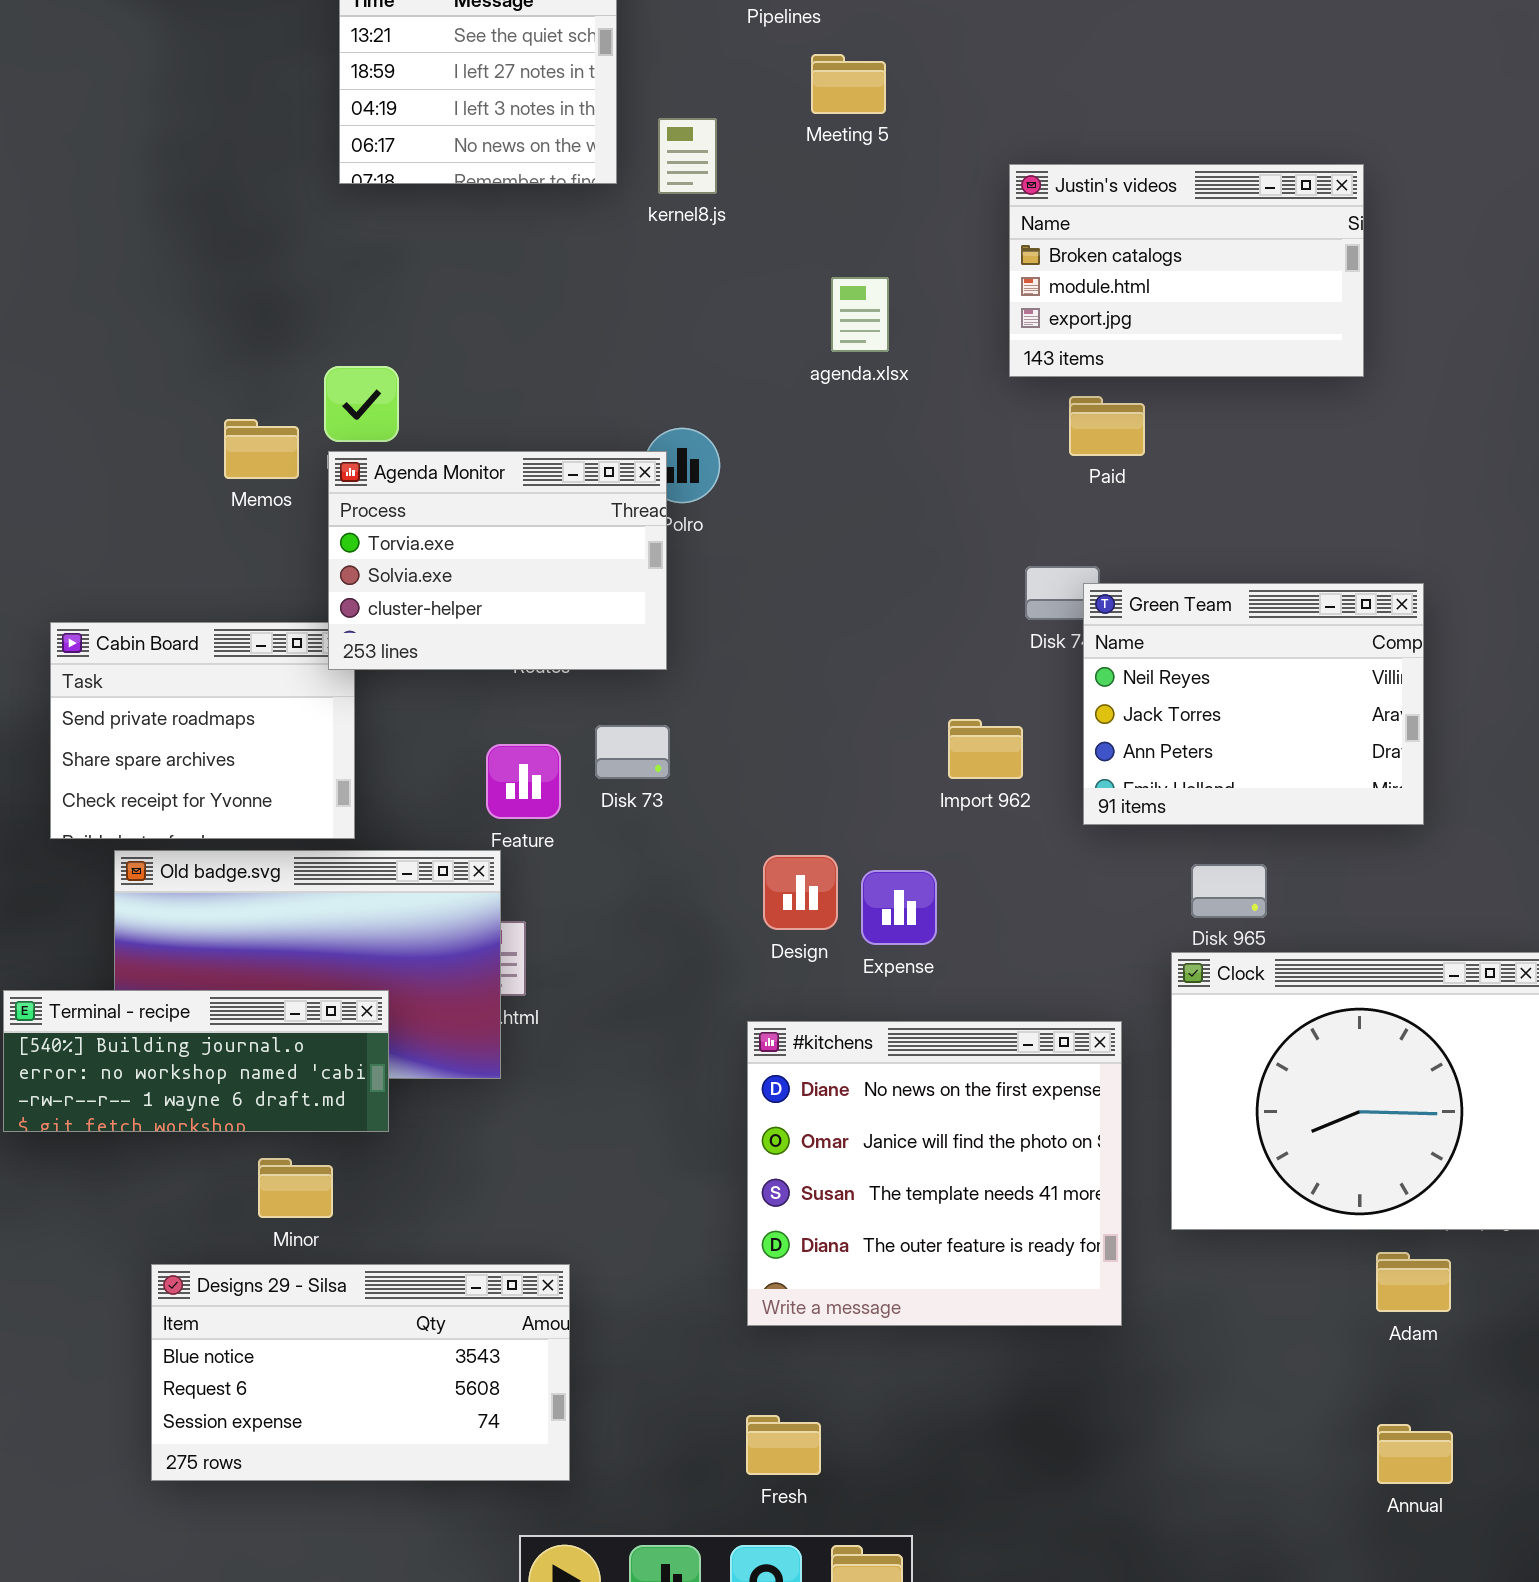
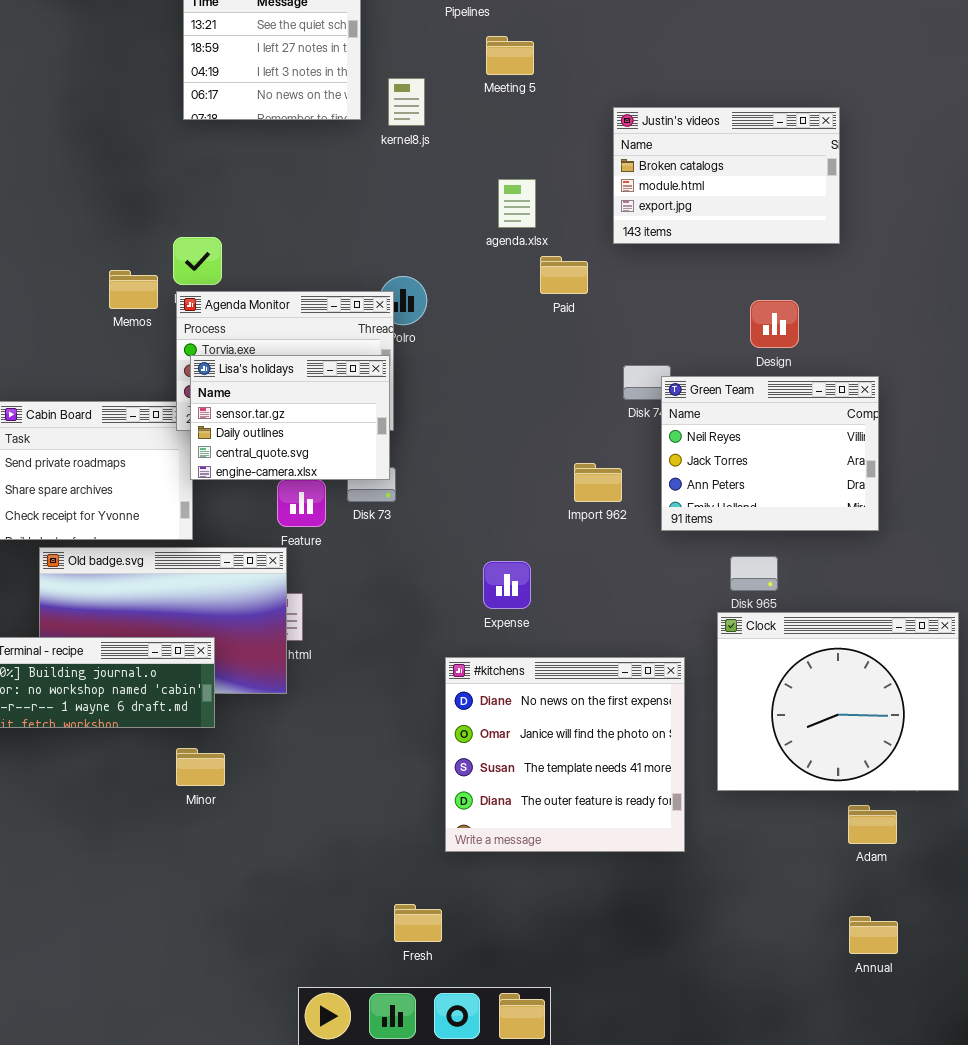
Paid: [1069,396,1145,456] -> [540,256,588,294], moved
Lisa's holidays: none -> [190,355,390,480], opened
Design: [763,855,838,930] -> [750,300,799,348], moved
Expense: [861,870,937,945] -> [483,561,531,609], moved
Minor: [258,1158,333,1218] -> [176,748,225,786], moved
Designs 29 - Silsa: [151,1264,570,1481] -> none, closed
Fresh: [746,1415,821,1475] -> [394,904,442,942], moved

